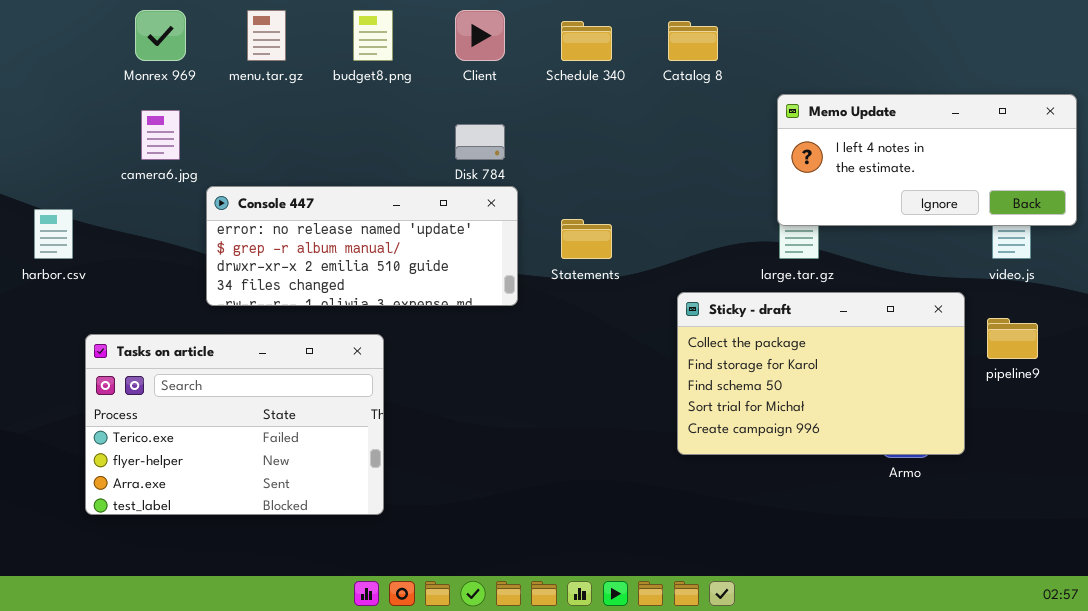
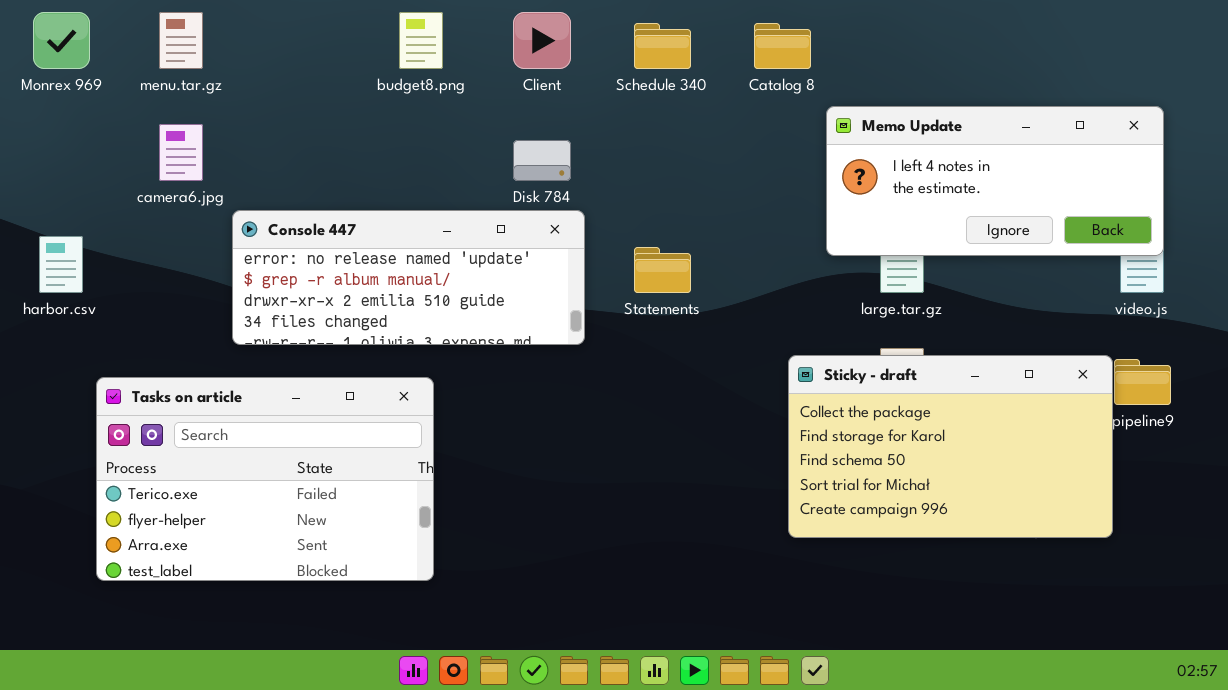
Monrex 969: [135,10,186,61] -> [33,12,90,69], moved
menu.tar.gz: [247,10,286,61] -> [159,12,203,69], moved
Memo Update: [777,94,1077,226] -> [826,106,1164,256], moved
Sticky - draft: [677,292,965,455] -> [788,355,1113,538], moved

